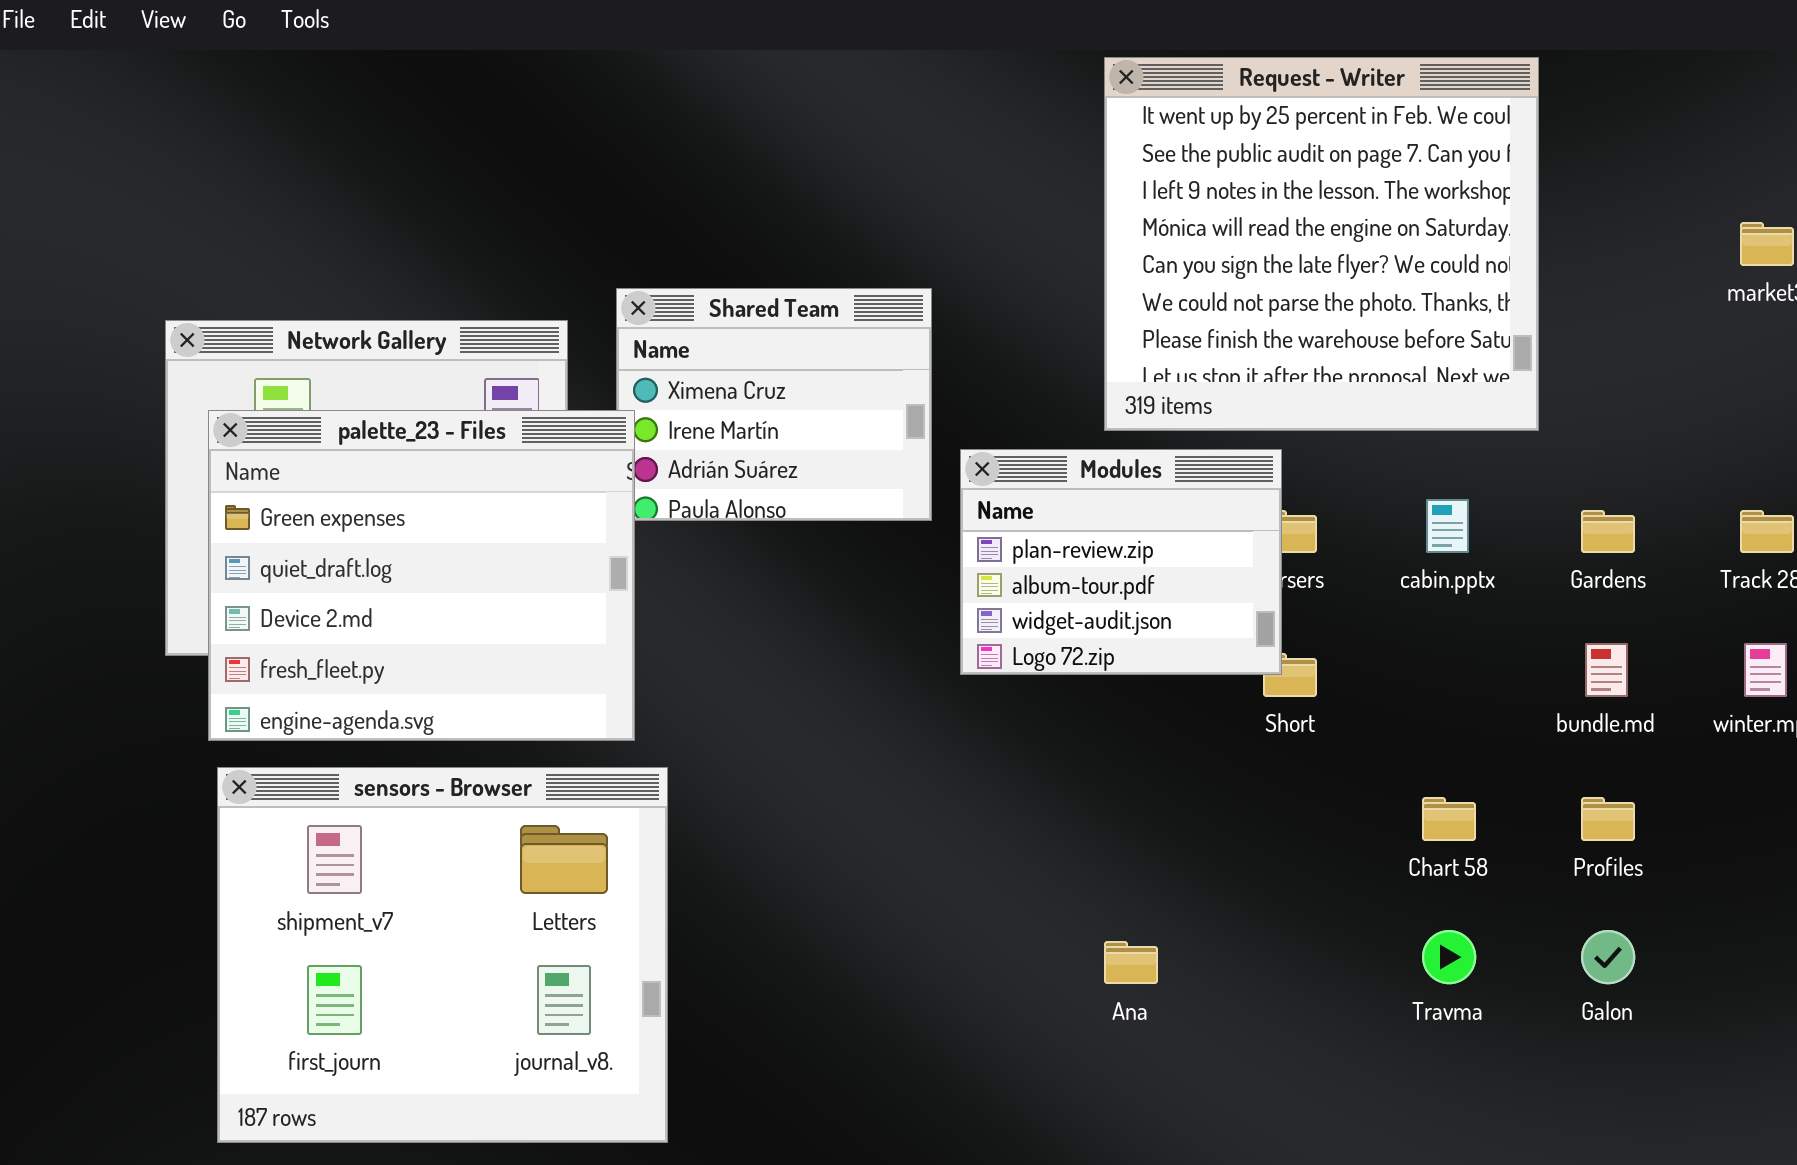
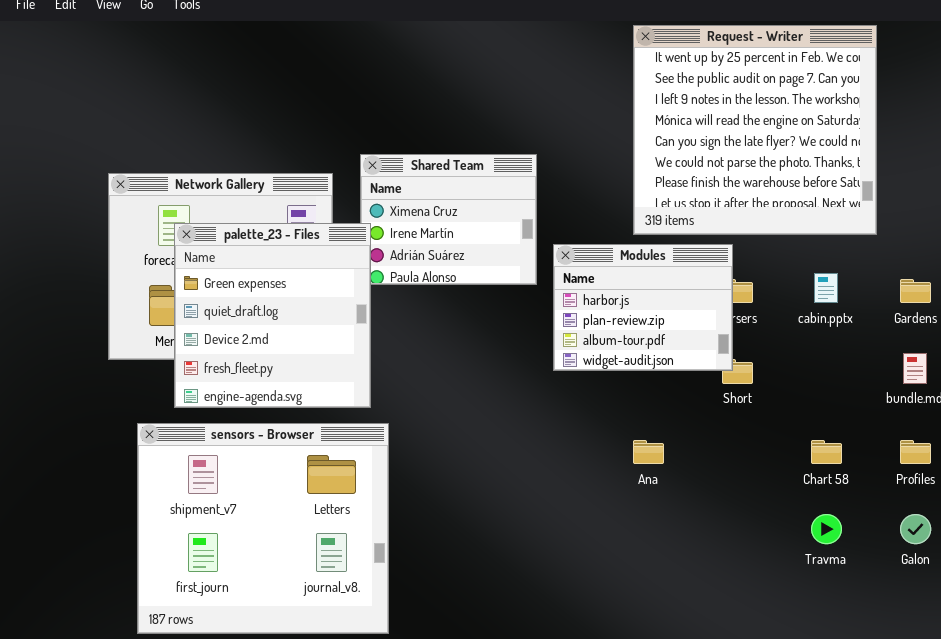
palette_23 - Files: [208,410,635,741] -> [174,223,371,408], resized
Modules: [960,449,1282,675] -> [553,244,733,371], scrolled up 1 row
Ana: [1104,941,1158,984] -> [633,440,664,464], moved

